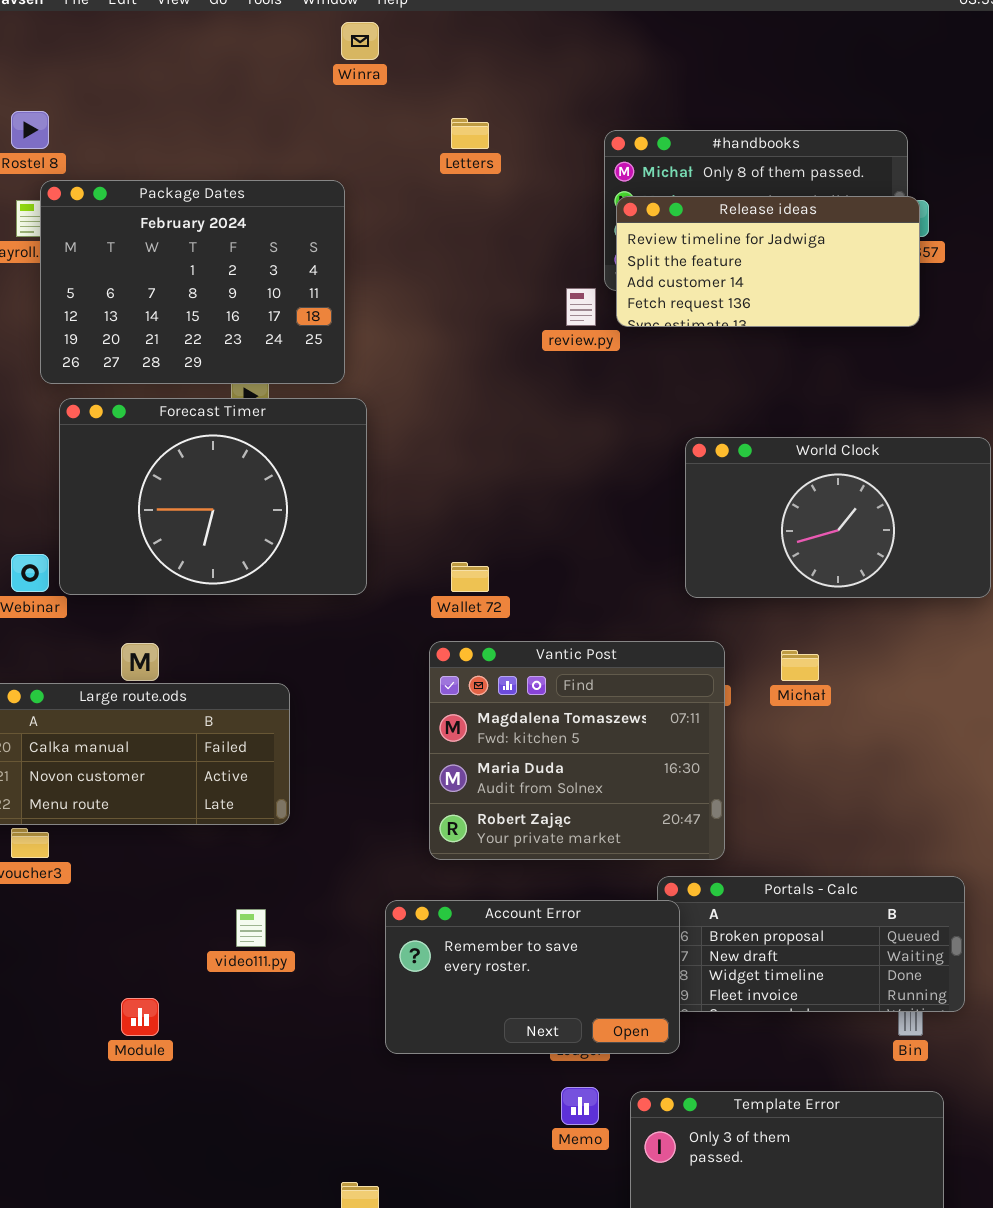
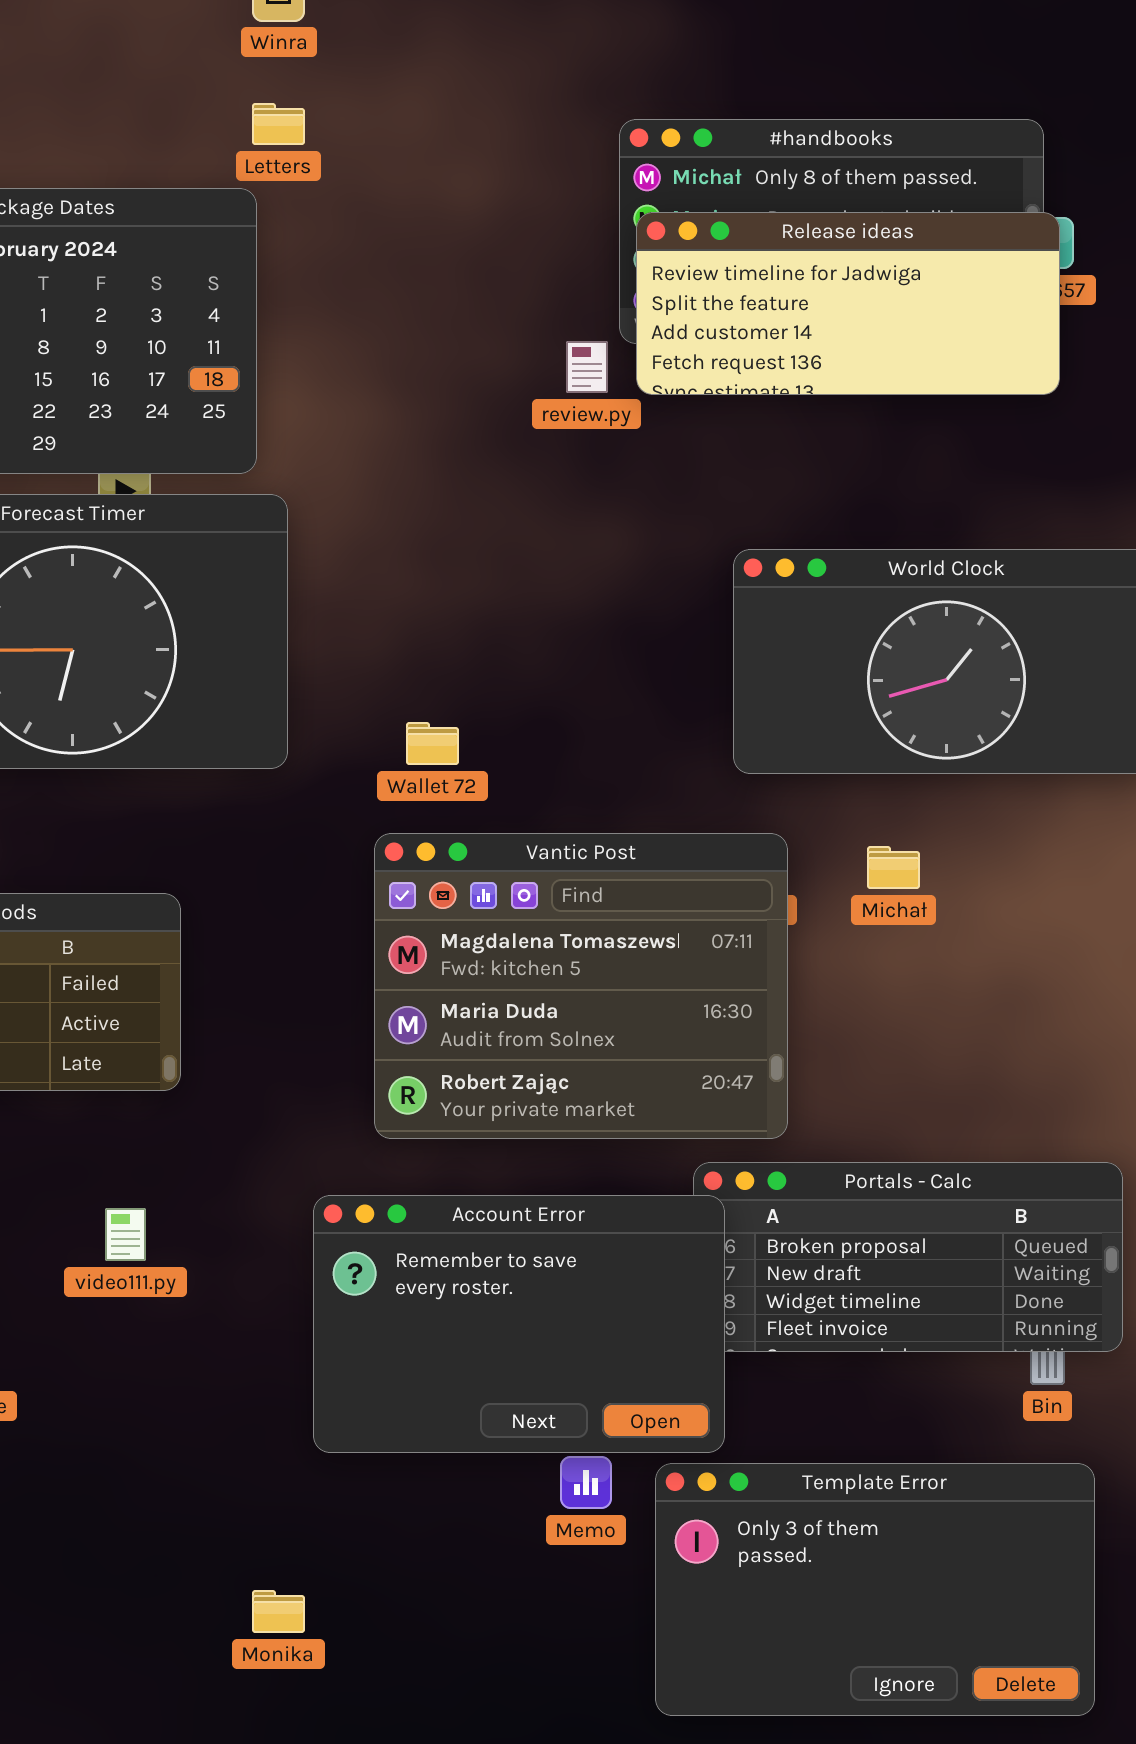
Letters: [451,118,489,149] -> [252,103,305,145], moved
Account Error: [385,900,680,1054] -> [313,1195,725,1453], resized

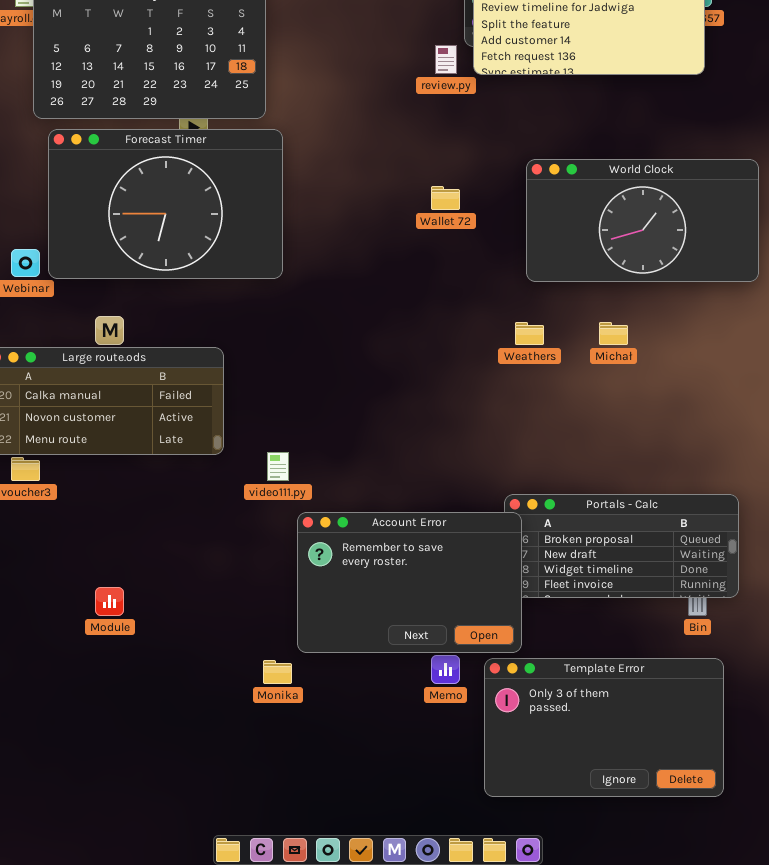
Wallet 72: [406,722,459,765] -> [431,186,460,210], moved
Vantic Post: [374,833,788,1139] -> none, closed
video111.py: [105,1208,146,1261] -> [267,452,289,481], moved
Monika: [252,1590,305,1633] -> [263,660,292,684], moved

